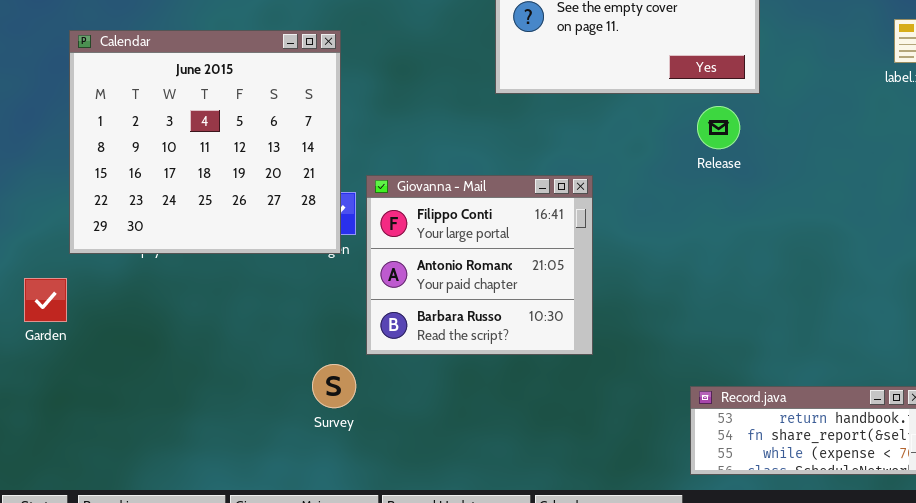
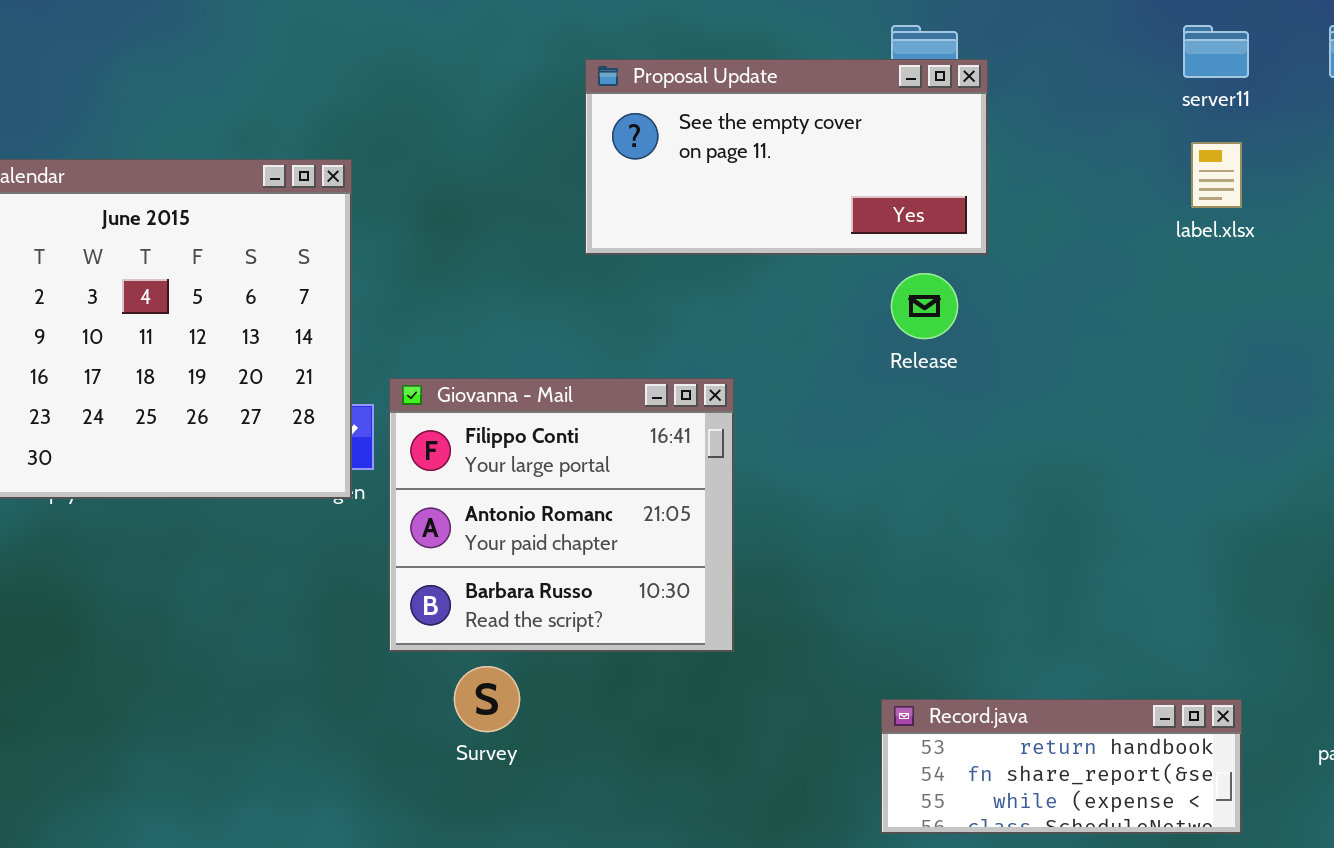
Survey: [312,364,356,408] -> [454,666,520,732], moved

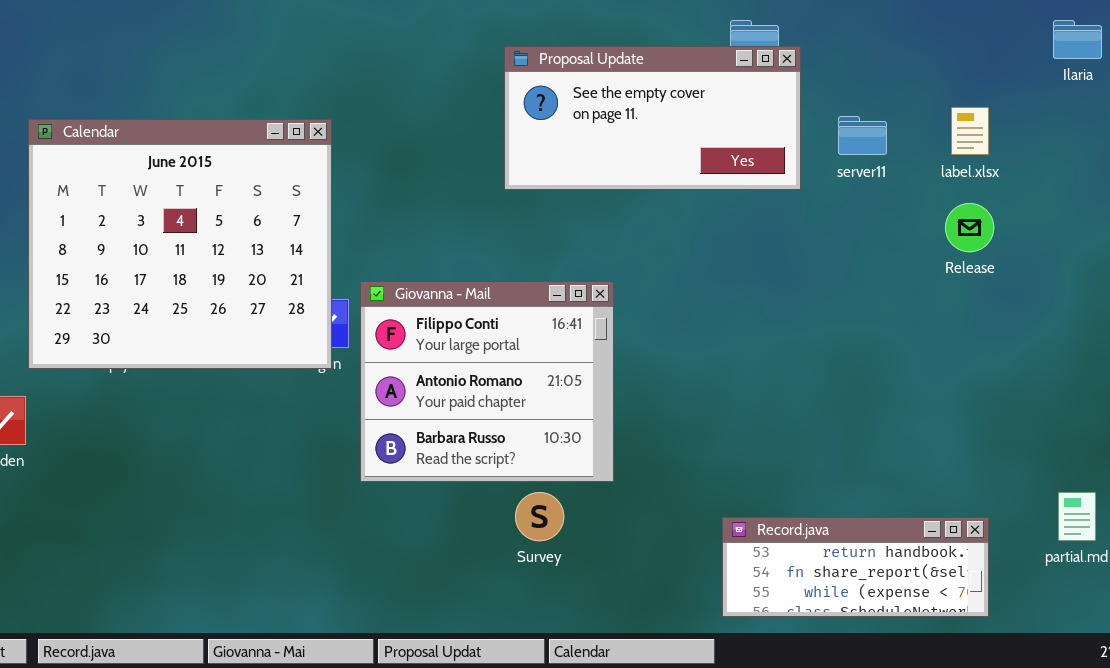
server11: [1183,25,1249,78] -> [838,116,887,155], moved
Release: [891,273,958,339] -> [945,203,994,252], moved
Survey: [454,666,520,732] -> [515,492,564,541], moved

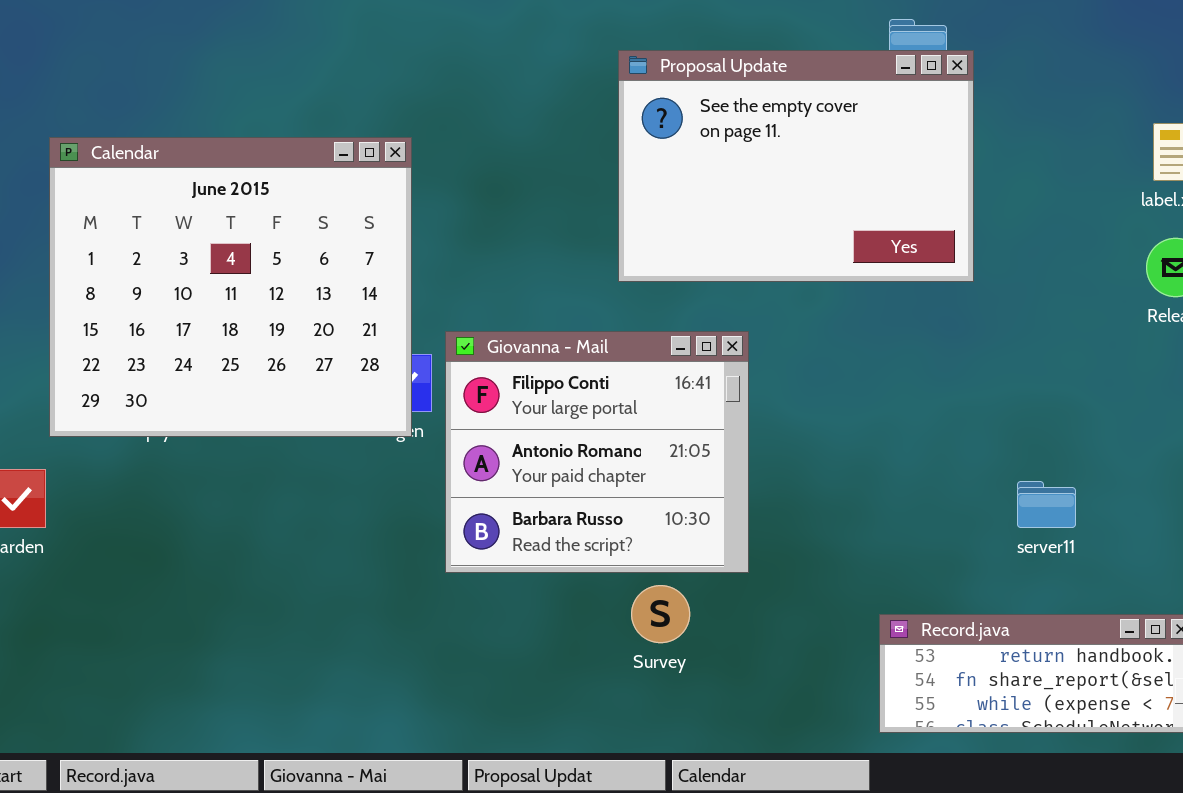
Proposal Update: [504,46,801,190] -> [618,50,974,282], resized
server11: [838,116,887,155] -> [1017,481,1076,528], moved

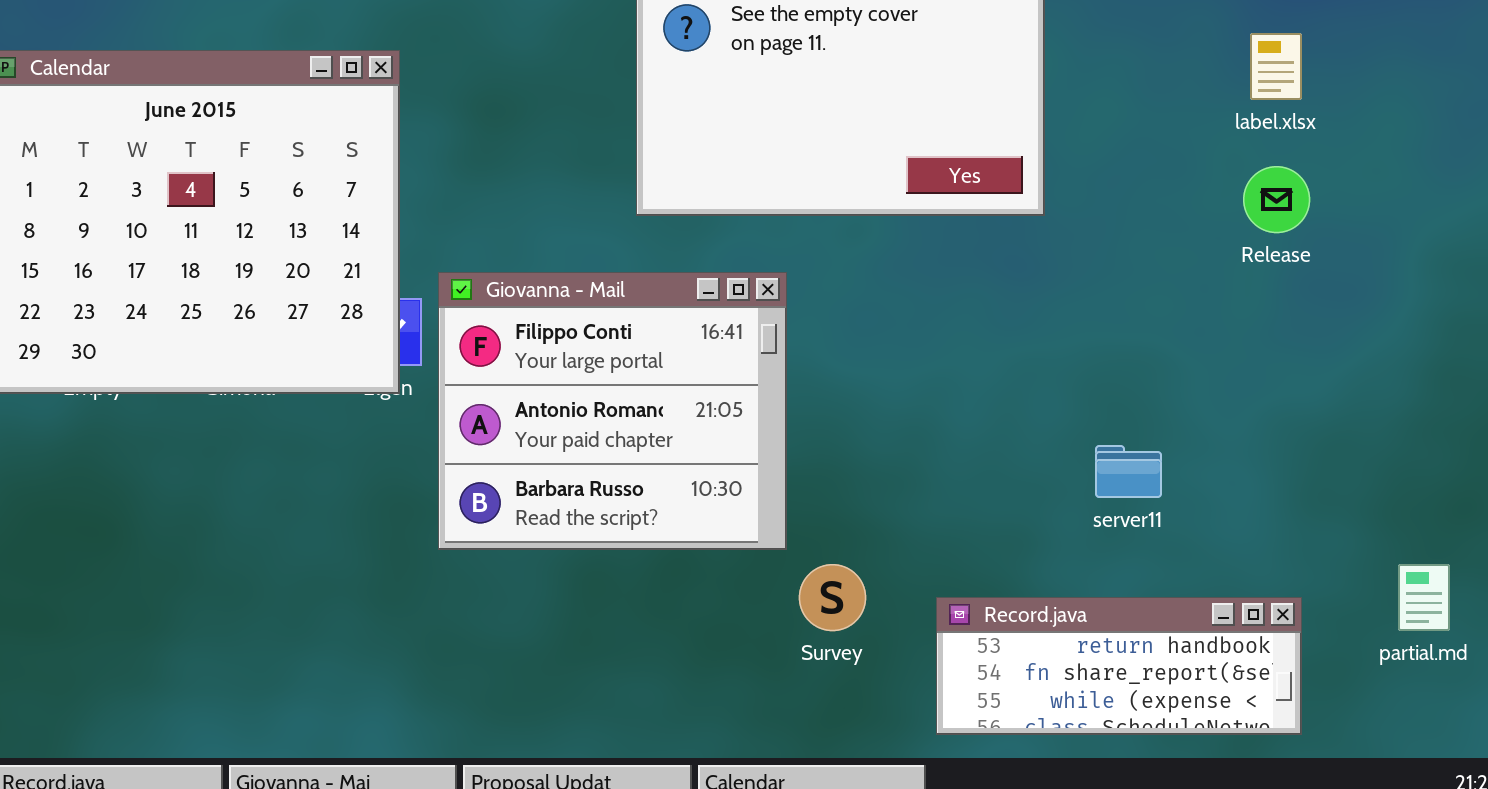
Survey: [631,585,690,643] -> [799,564,866,631], moved

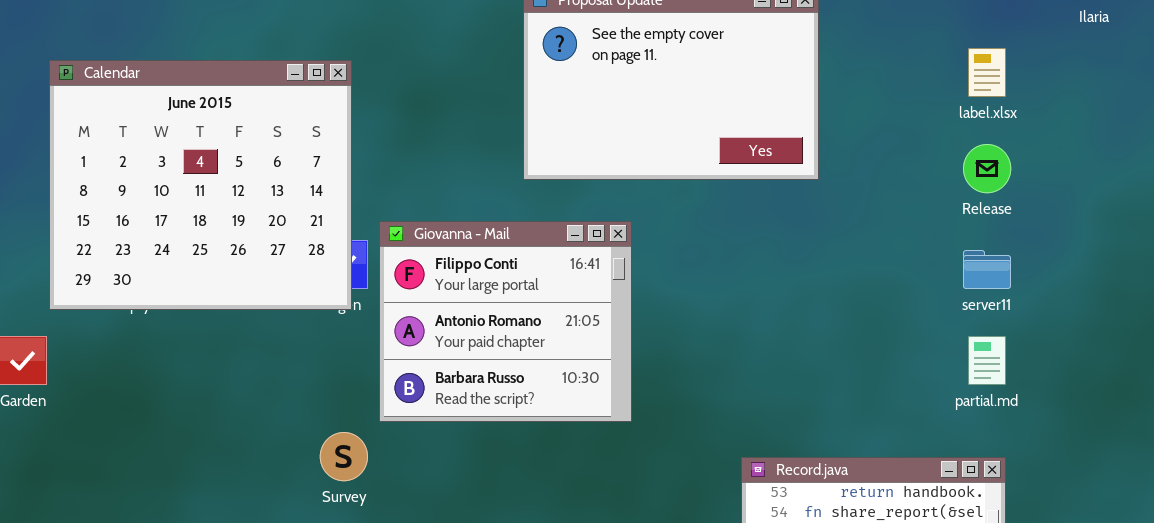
server11: [1095,445,1162,498] -> [963,250,1011,289], moved
Survey: [799,564,866,631] -> [320,432,368,481], moved
partial.md: [1398,564,1450,631] -> [968,336,1006,385], moved

